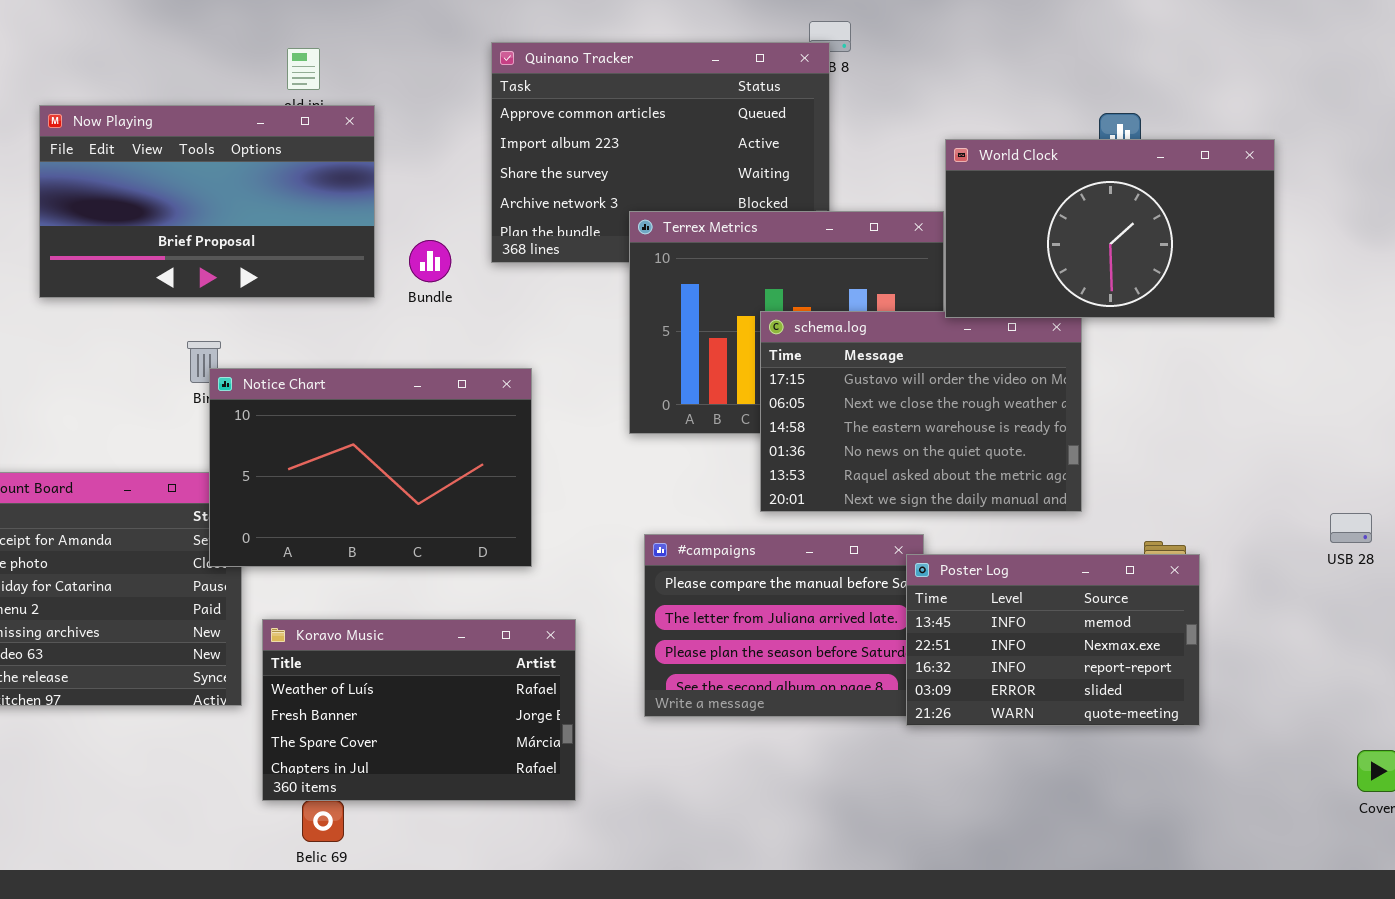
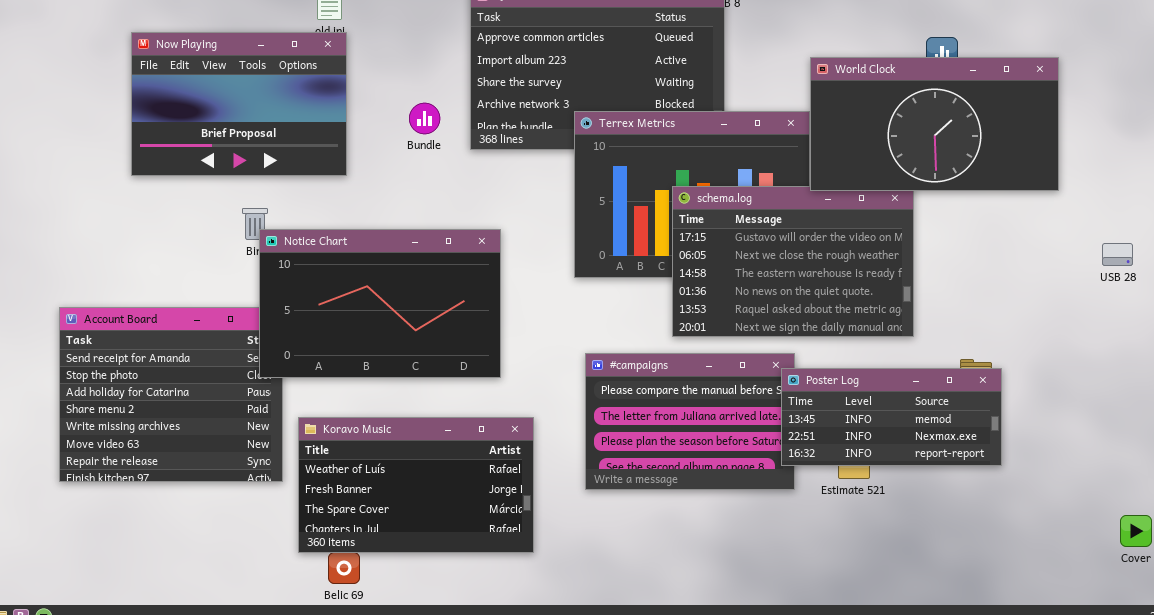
Now Playing: [39,105,375,298] -> [131,32,347,176], resized
Bundle: [409,240,451,282] -> [409,103,440,134], moved
USB 28: [1330,513,1372,543] -> [1102,243,1133,266], moved
Poster Log: [906,554,1200,726] -> [781,368,1002,466], resized

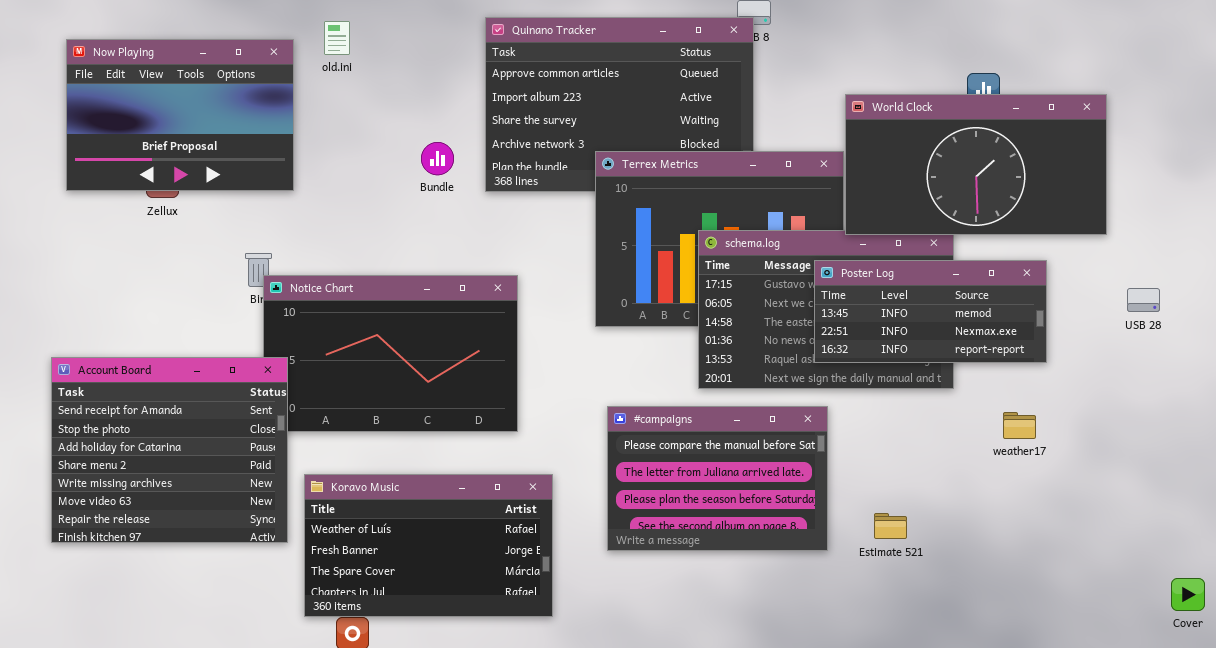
Now Playing: [131,32,347,176] -> [66,39,294,191], moved
USB 28: [1102,243,1133,266] -> [1127,288,1160,312], moved
Account Board: [59,307,283,482] -> [51,357,288,543], raised
Poster Log: [781,368,1002,466] -> [814,260,1047,363], moved

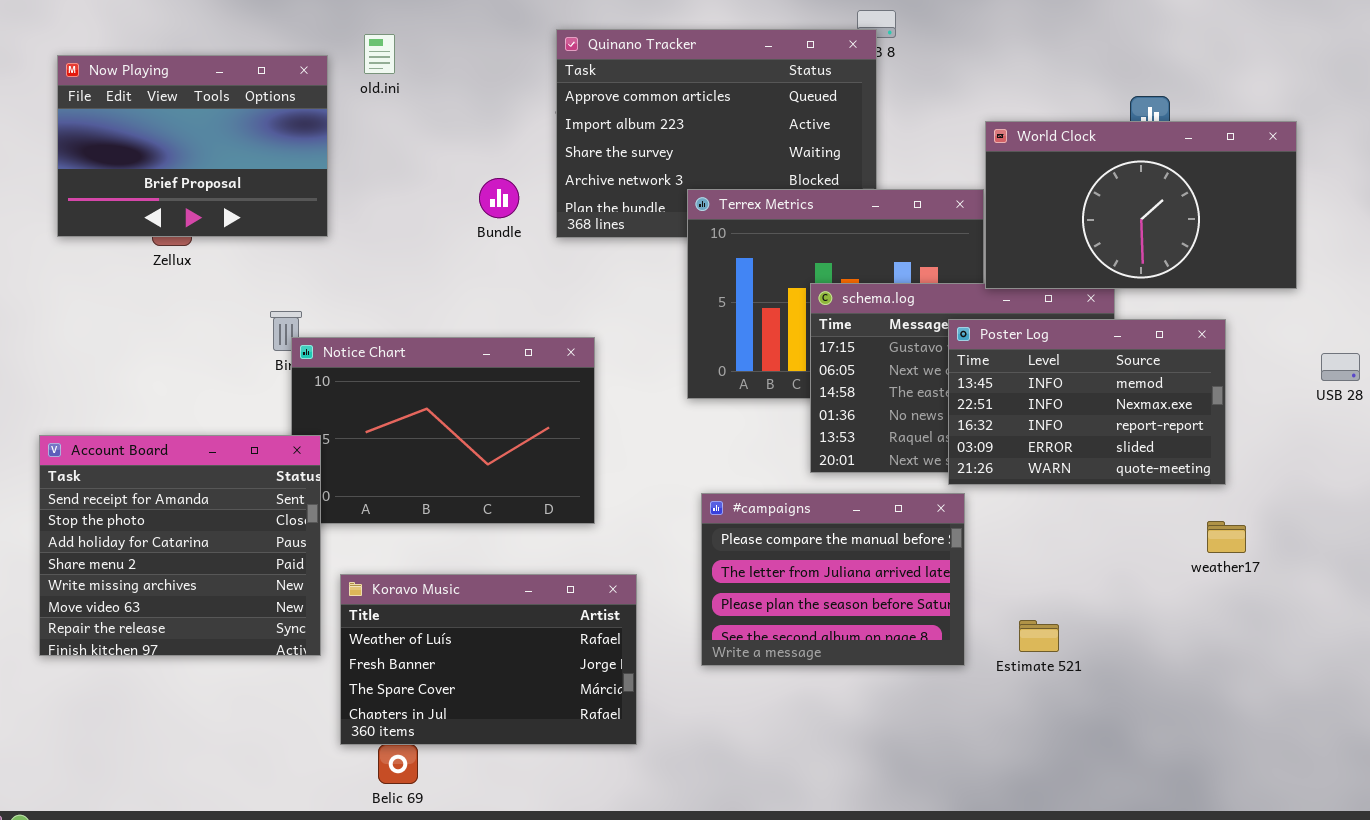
Poster Log: [814,260,1047,363] -> [948,319,1226,485], resized
weather17: [1003,412,1036,439] -> [1207,521,1246,553], moved

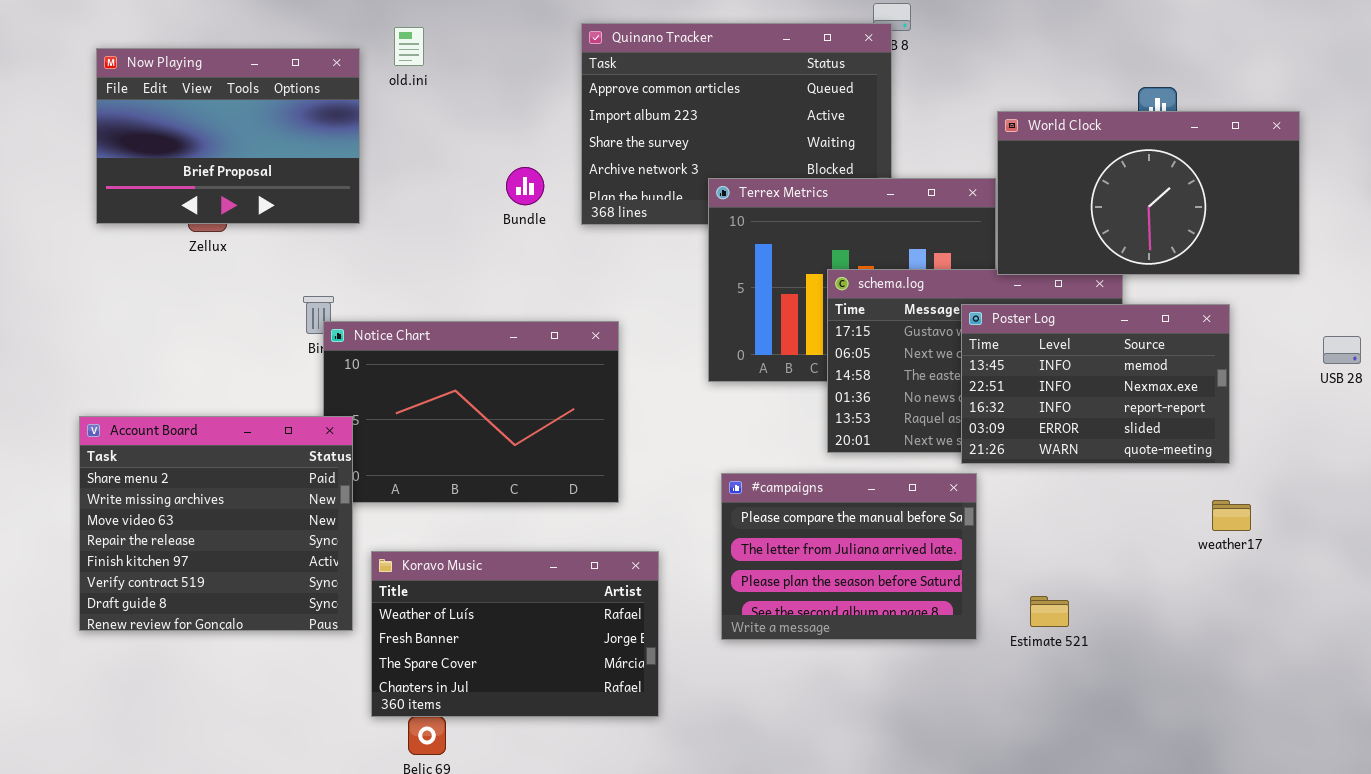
Account Board: [39,435,321,656] -> [79,416,353,631], scrolled down 3 rows

